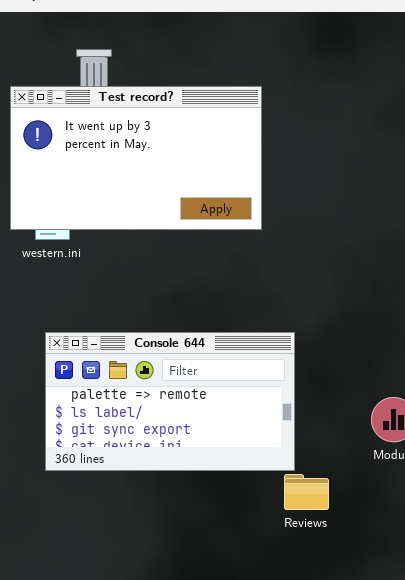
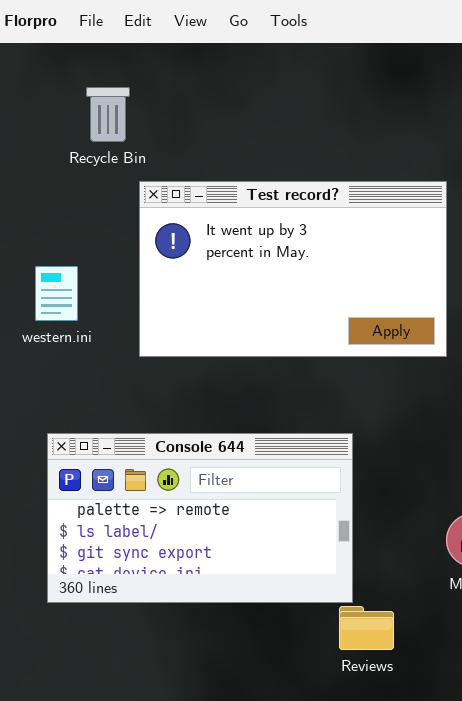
Test record?: [10,86,262,230] -> [139,181,447,357], moved

